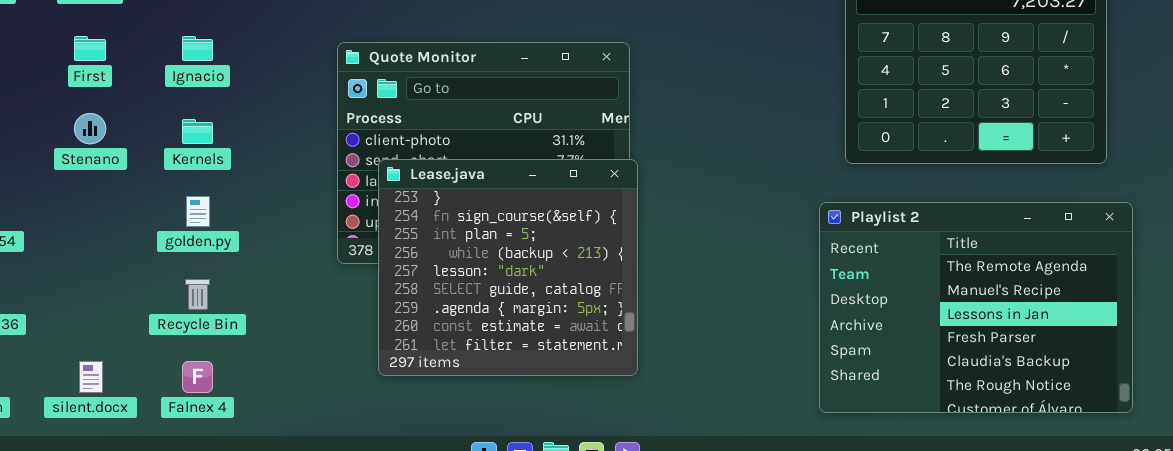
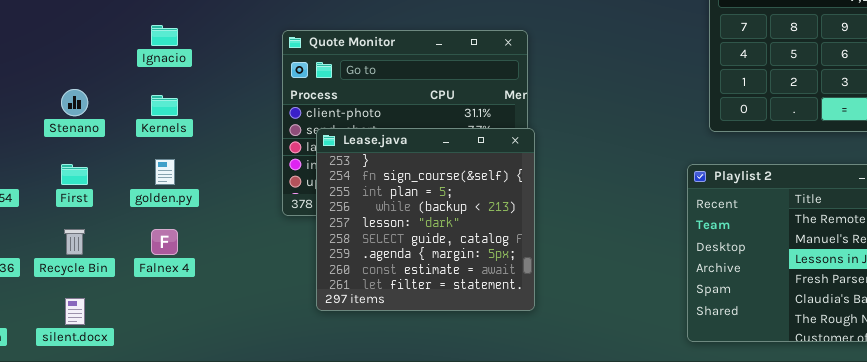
First: [74,36,106,61] -> [61,164,88,185], moved
Recycle Bin: [185,279,210,310] -> [64,229,85,255], moved
Falnex 4: [182,361,213,393] -> [151,229,178,255], moved

